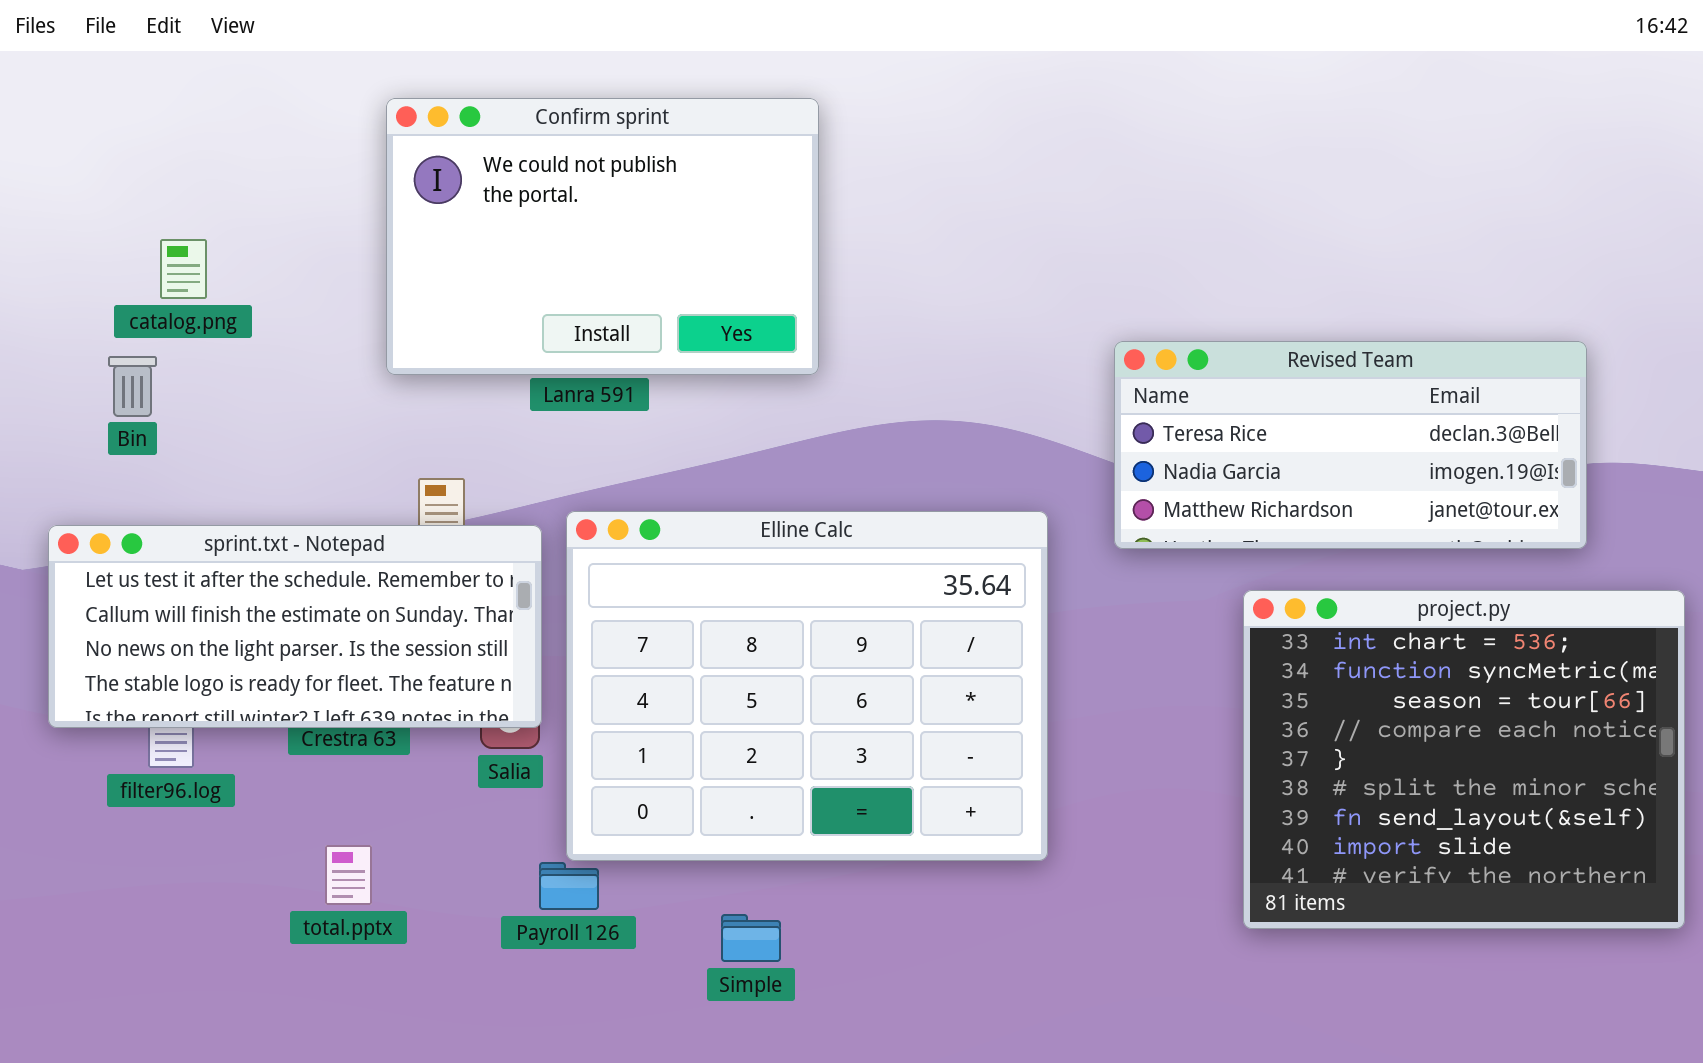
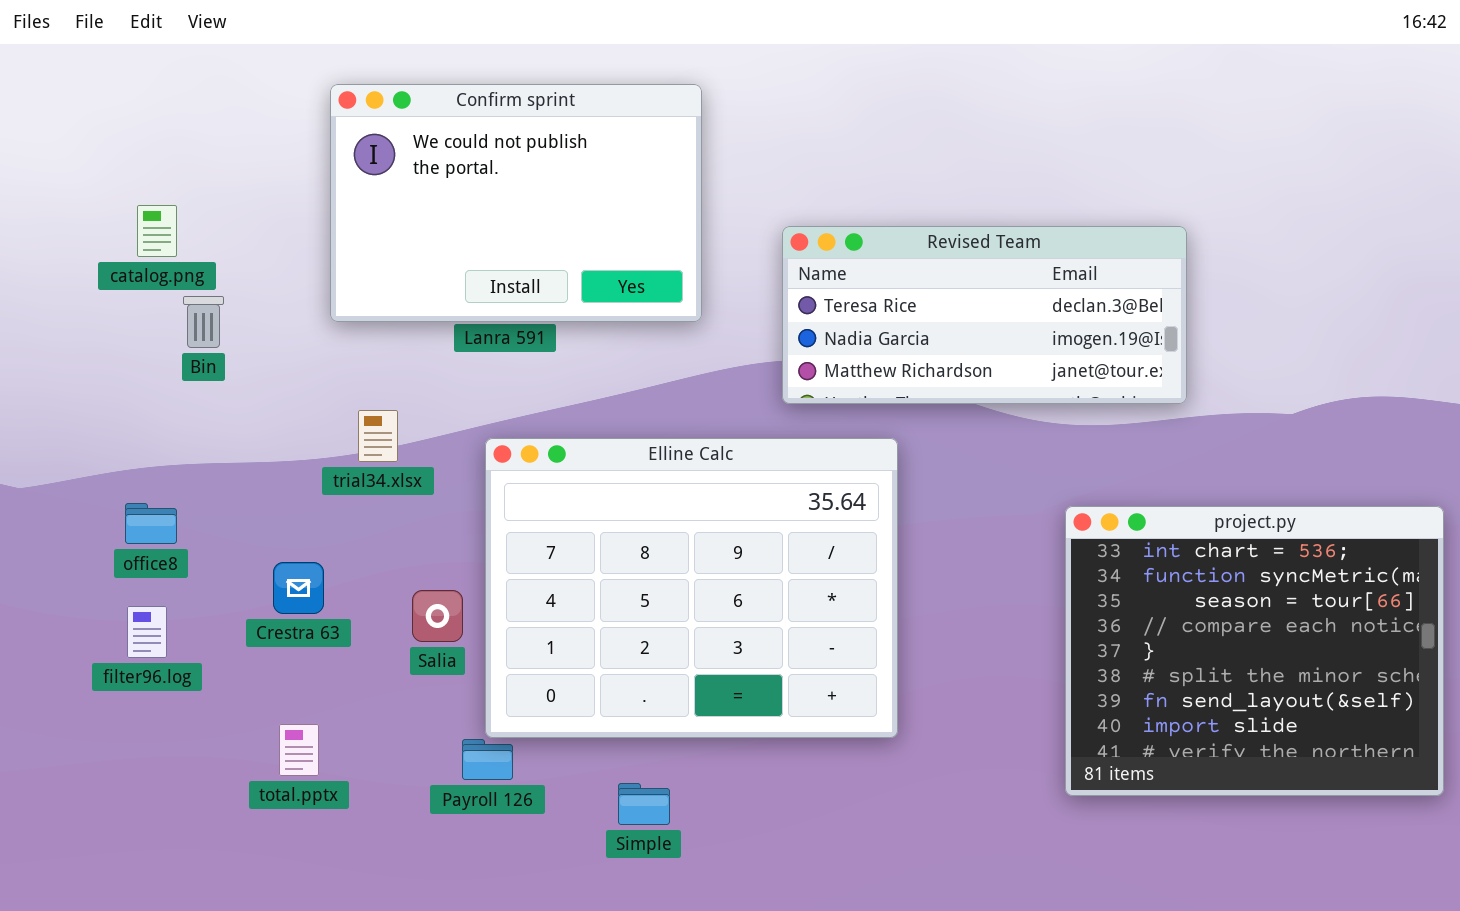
Revised Team: [1114,341,1587,549] -> [782,226,1187,404], moved
Bin: [108,356,157,417] -> [183,296,224,348], moved
sprint.txt - Notepad: [48,525,542,728] -> none, closed

